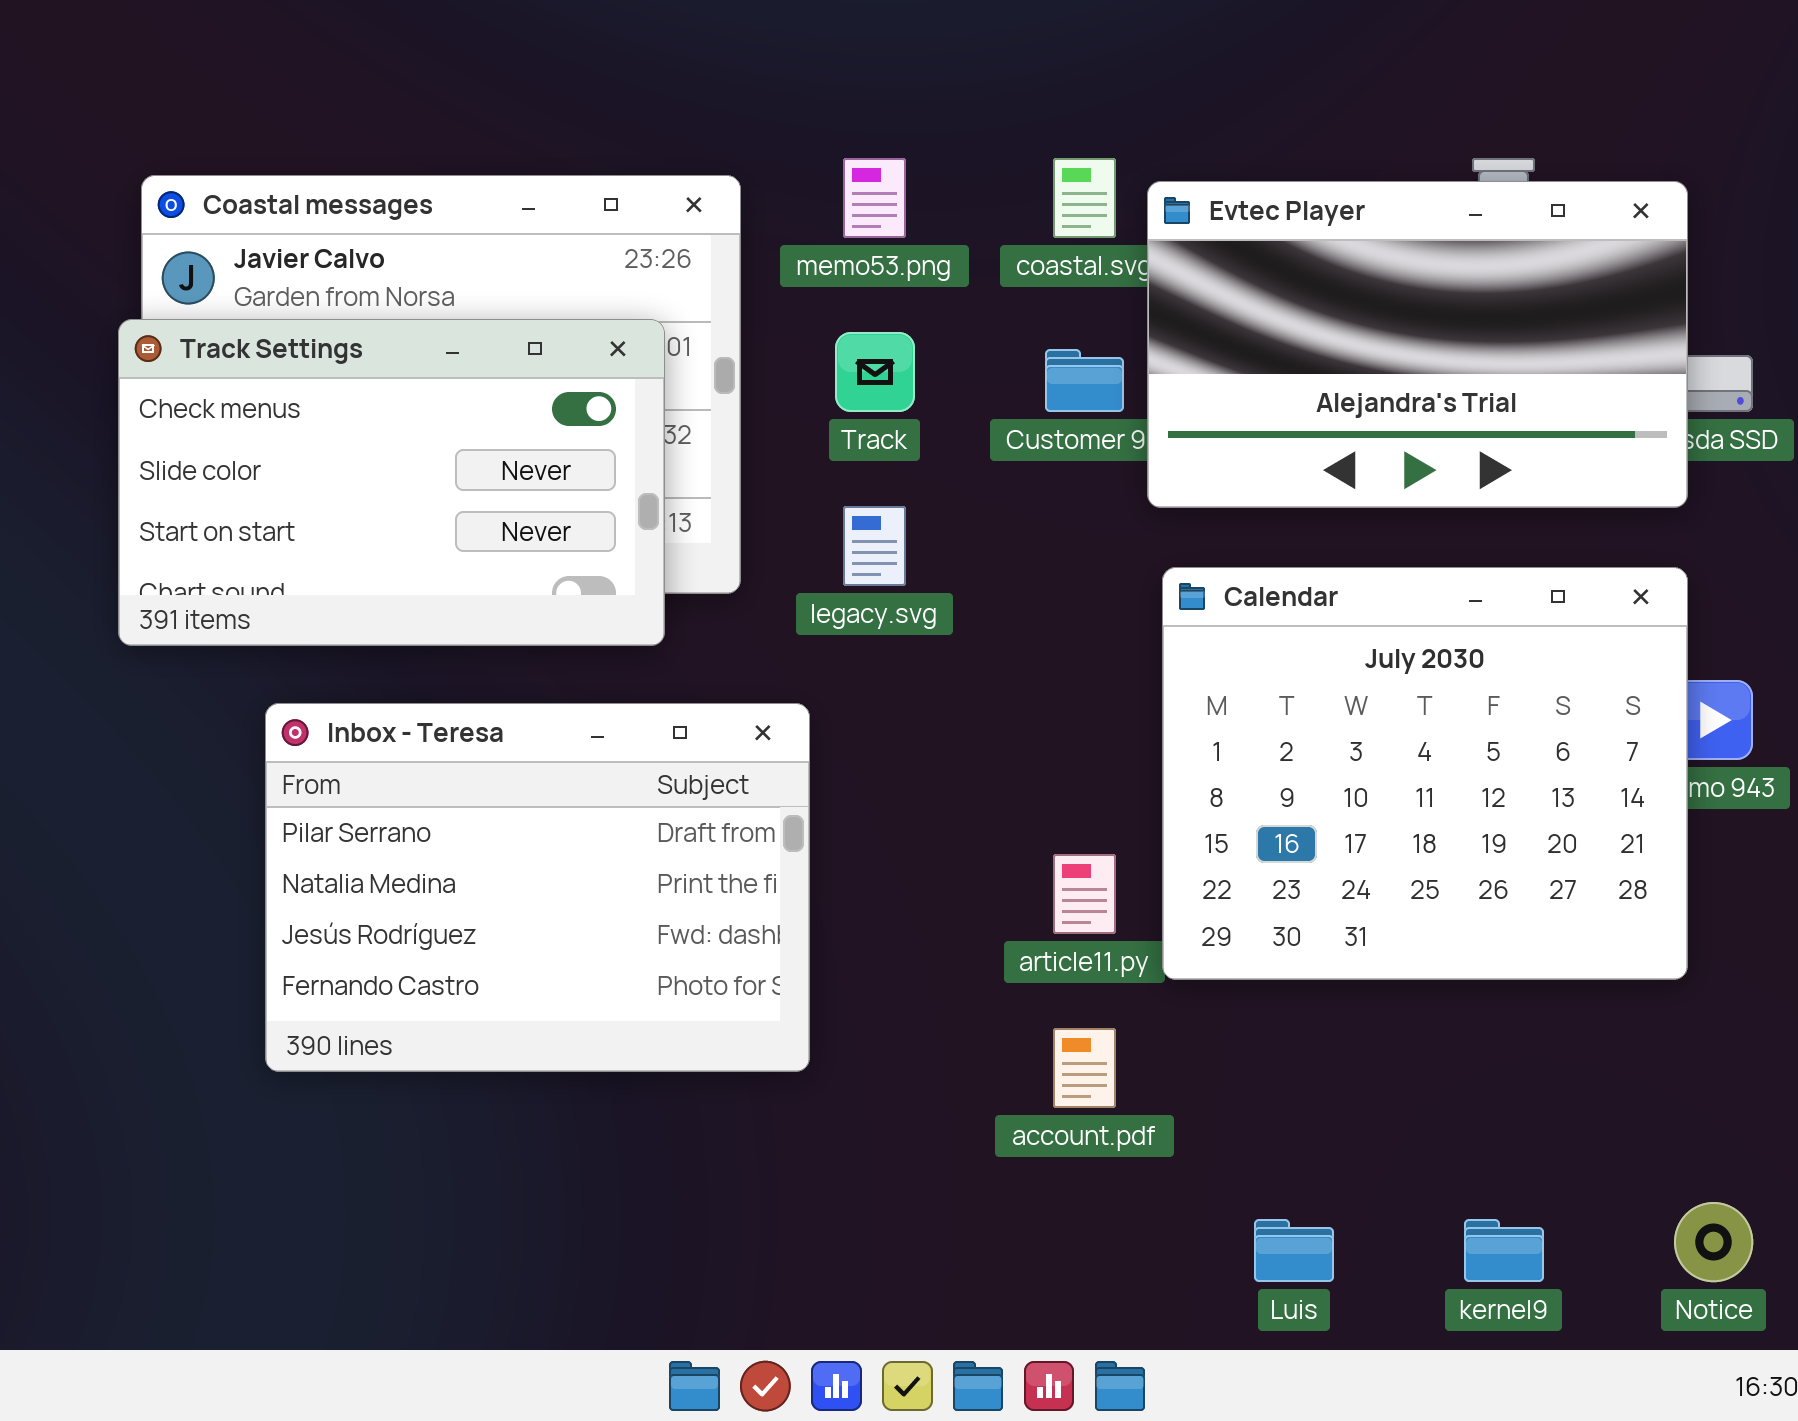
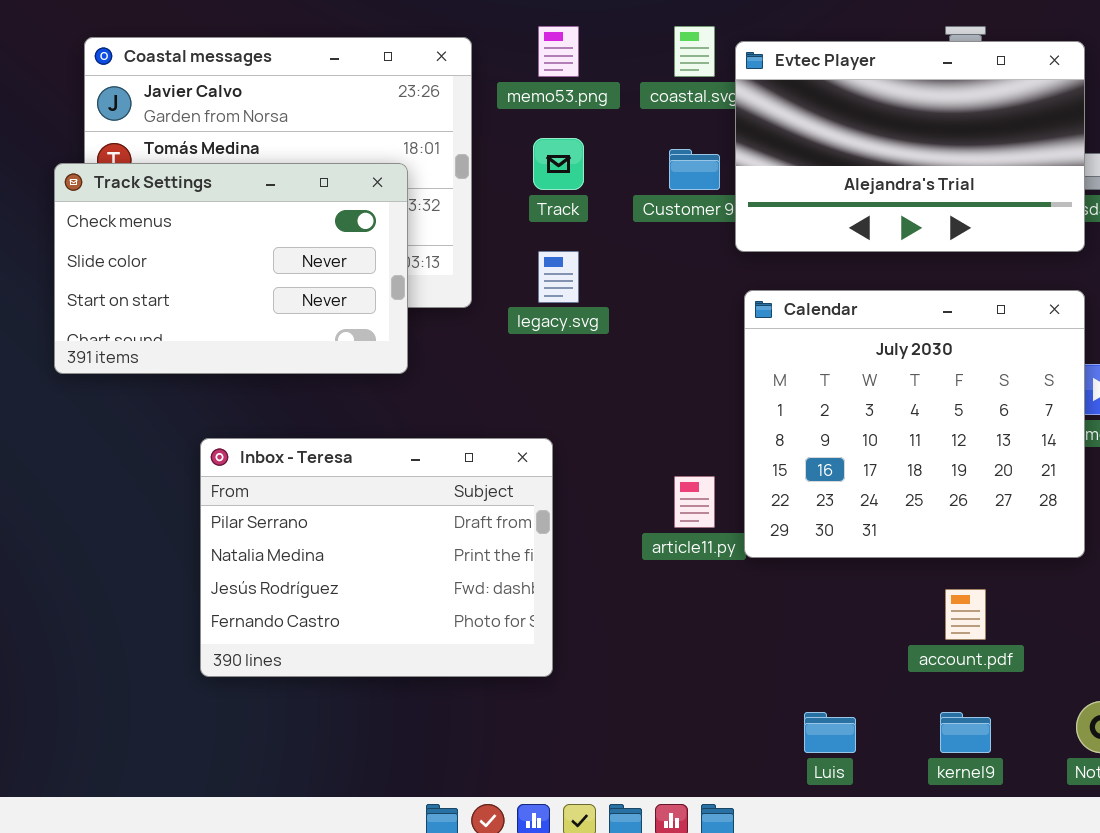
Track Settings: [118,319,665,646] -> [54,163,408,374], moved
Inbox - Teresa: [265,703,810,1072] -> [200,438,553,677], moved
account.pdf: [1053,1028,1116,1108] -> [945,589,986,640], moved

